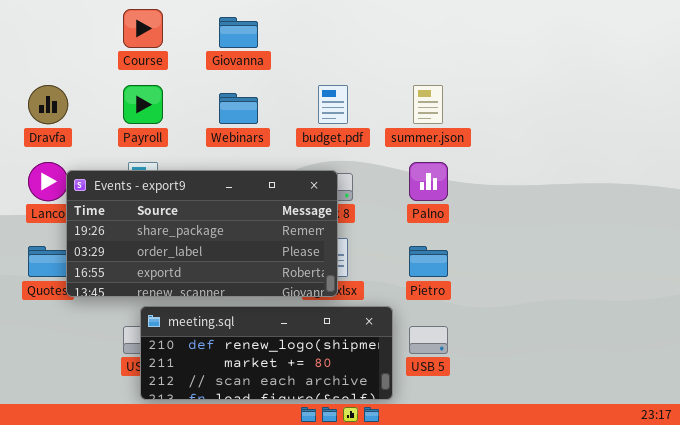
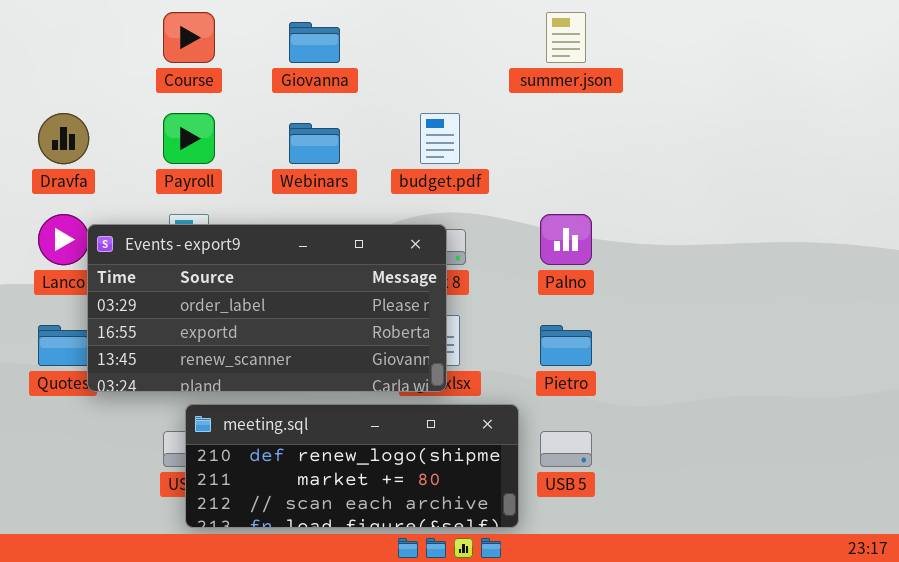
summer.json: [413,85,443,124] -> [546,12,586,63], moved
Events - export9: [66,170,338,297] -> [87,224,447,392], scrolled down 1 row

